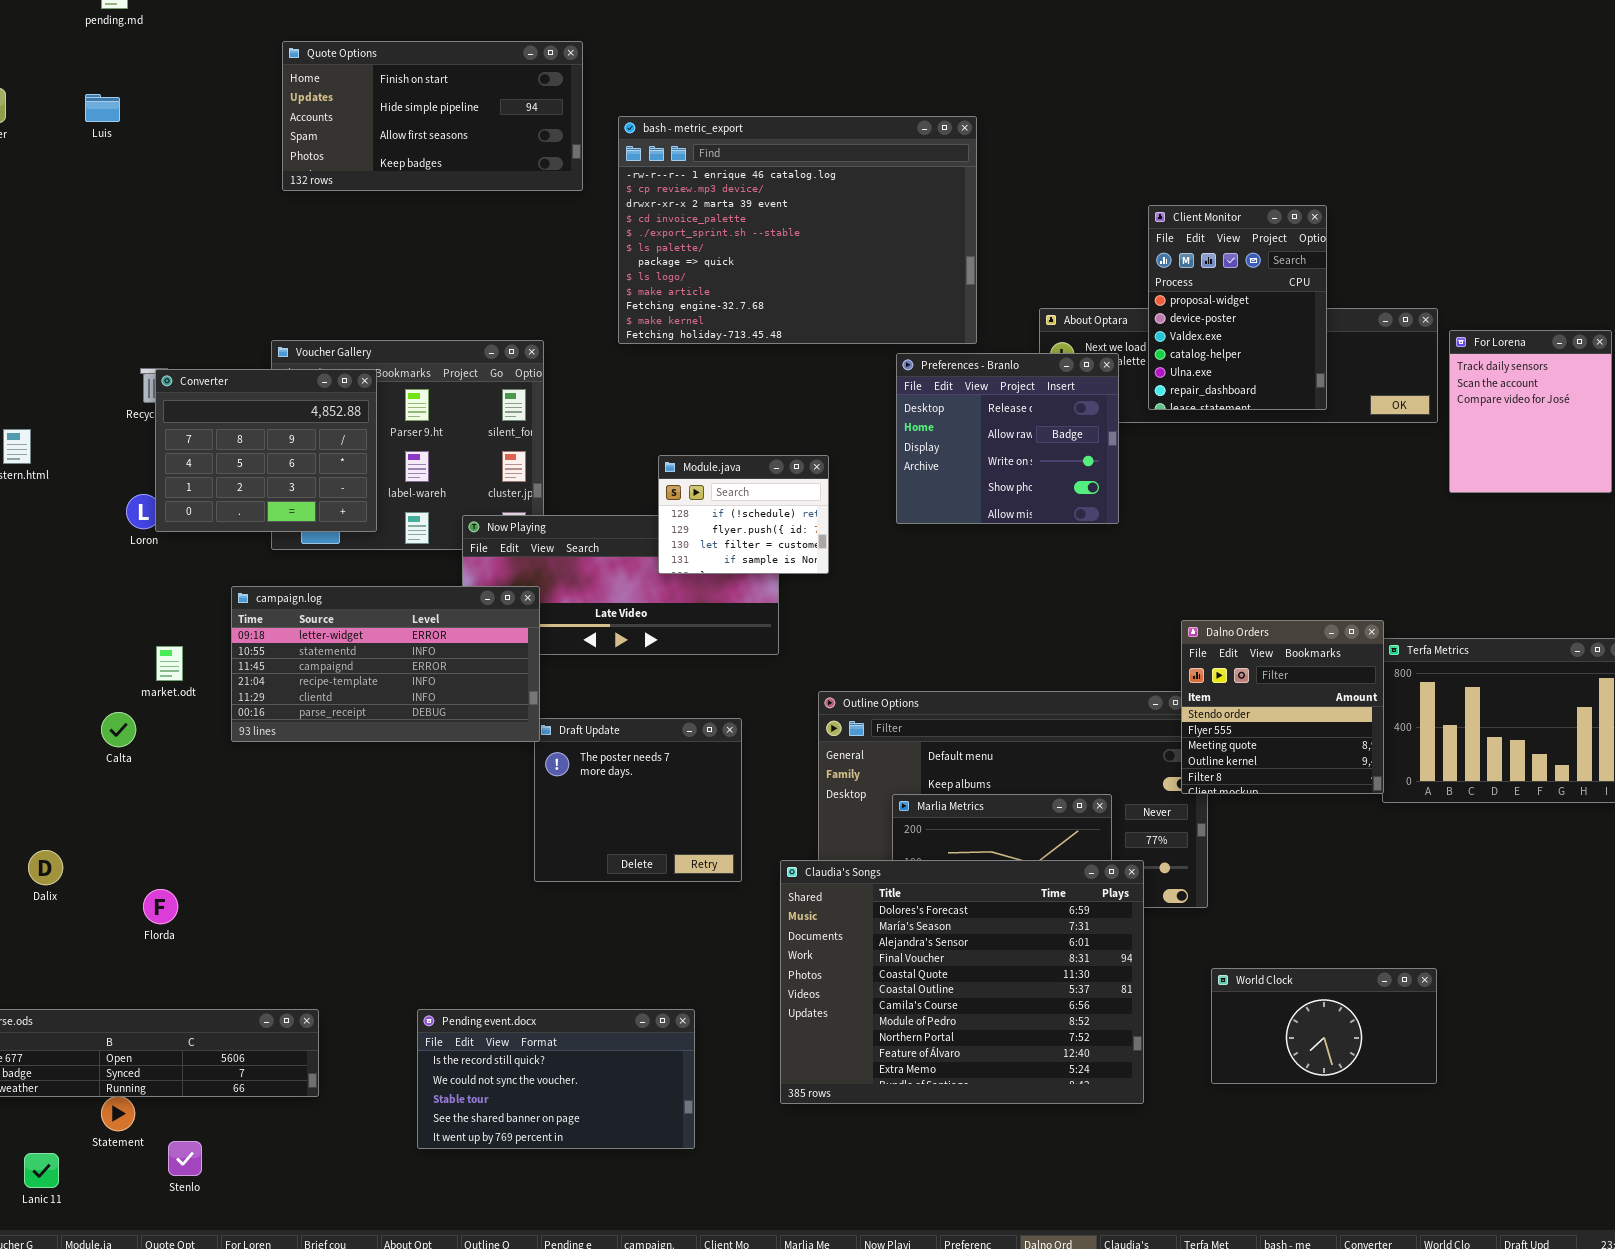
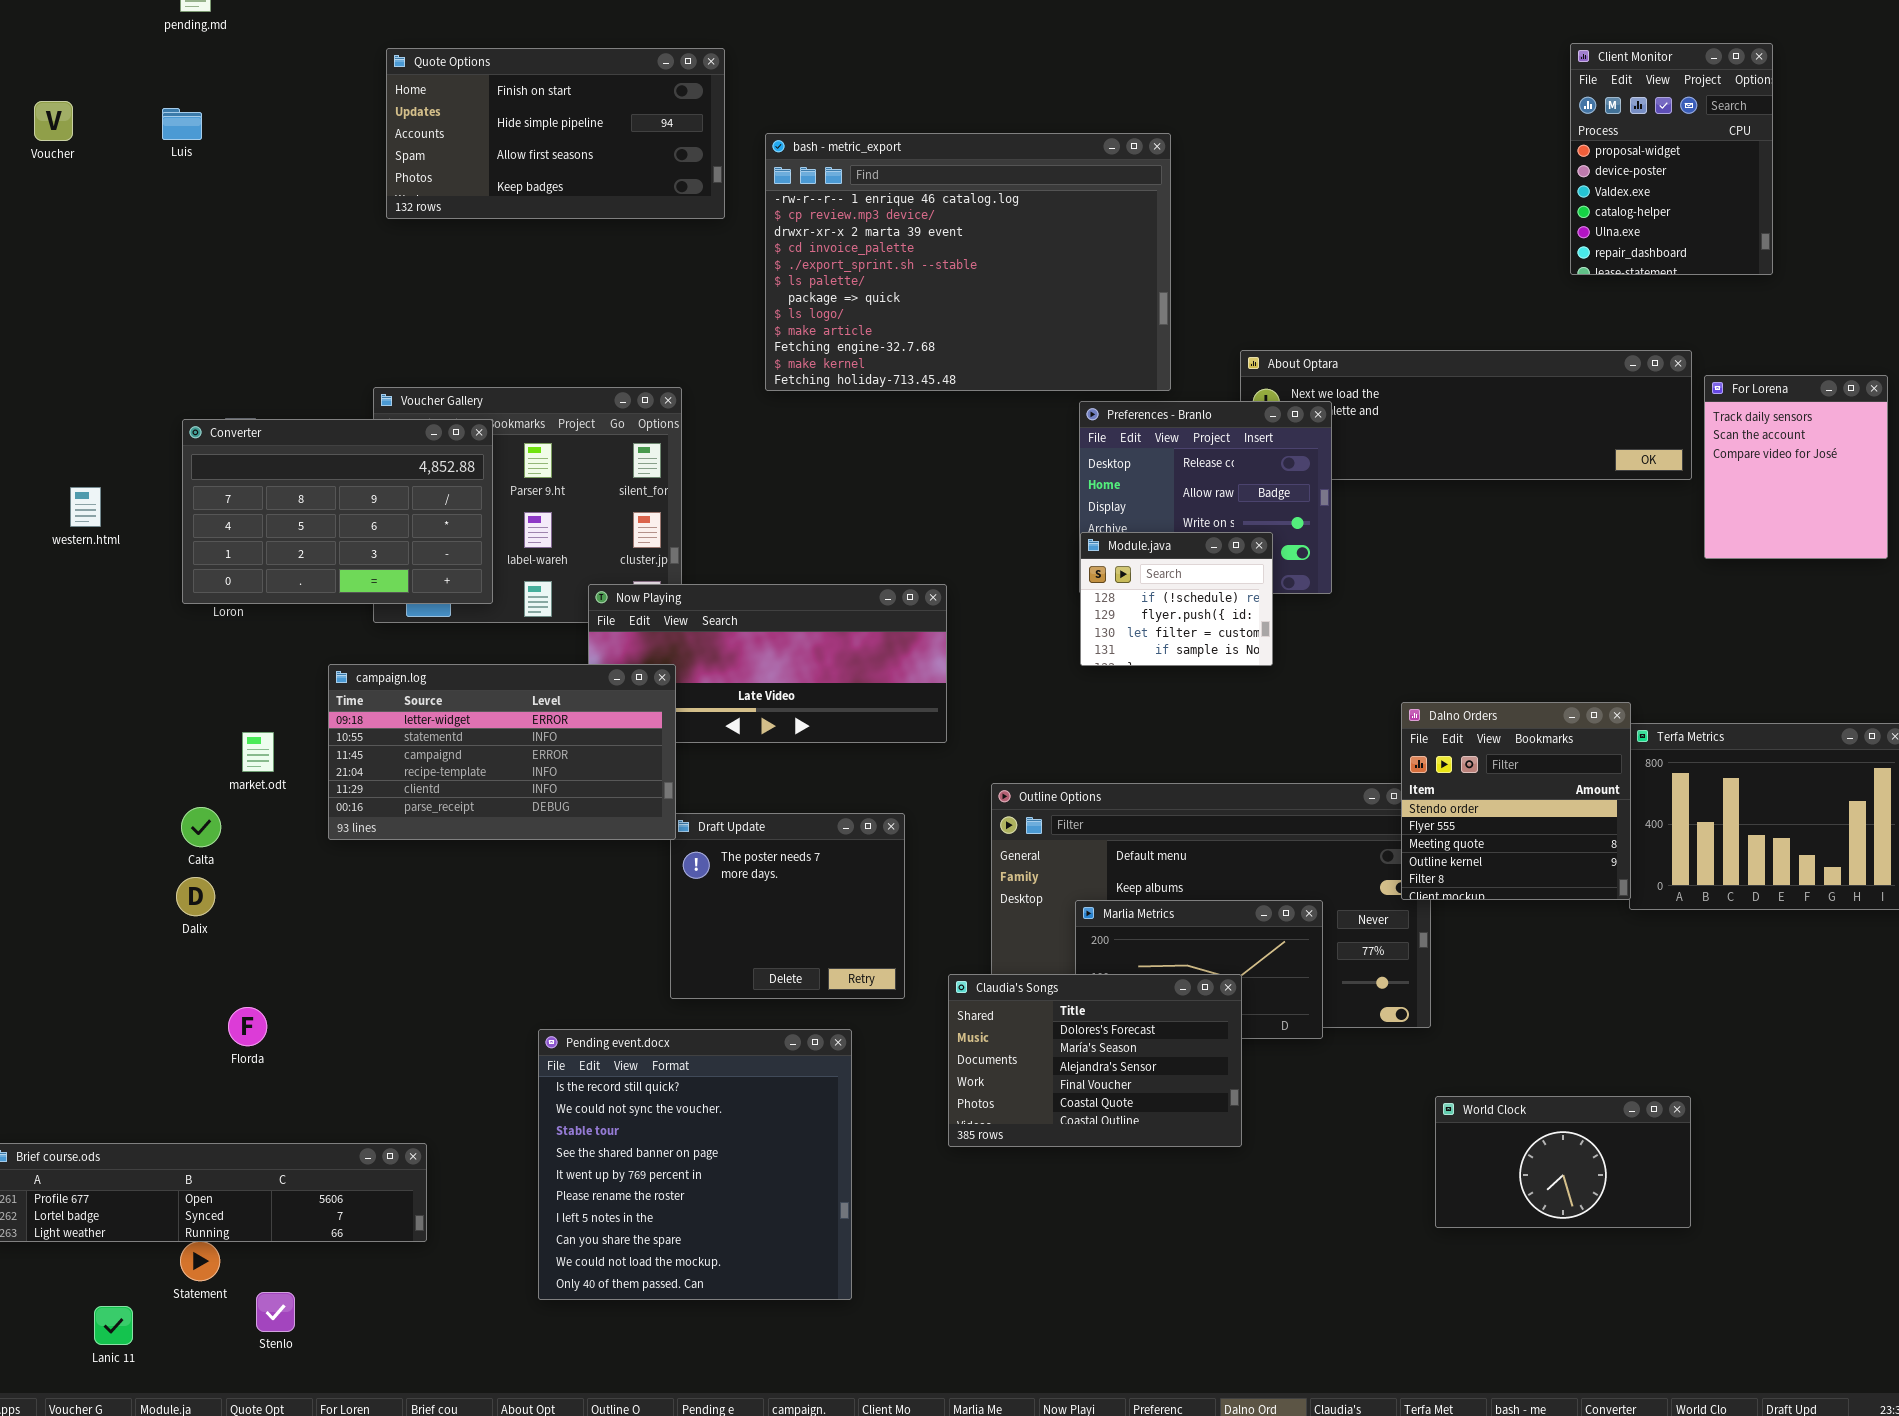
Client Monitor: [1148,205,1327,410] -> [1570,43,1773,275], moved
Converter: [155,369,377,532] -> [182,419,493,604], resized
Module.java: [658,455,829,574] -> [1080,532,1273,666], moved
Dalix: [28,850,63,885] -> [176,877,215,916], moved
Claudia's Songs: [780,860,1144,1104] -> [948,974,1242,1147], resized
Pending event.docx: [417,1009,695,1149] -> [538,1029,852,1300], resized

